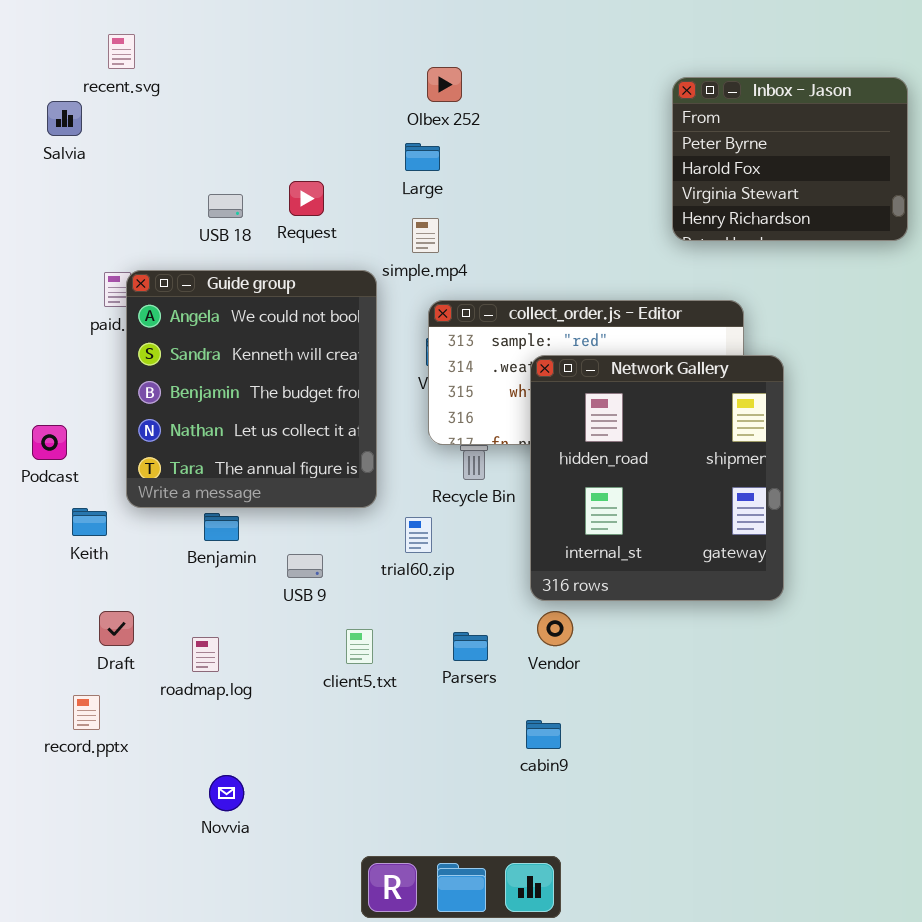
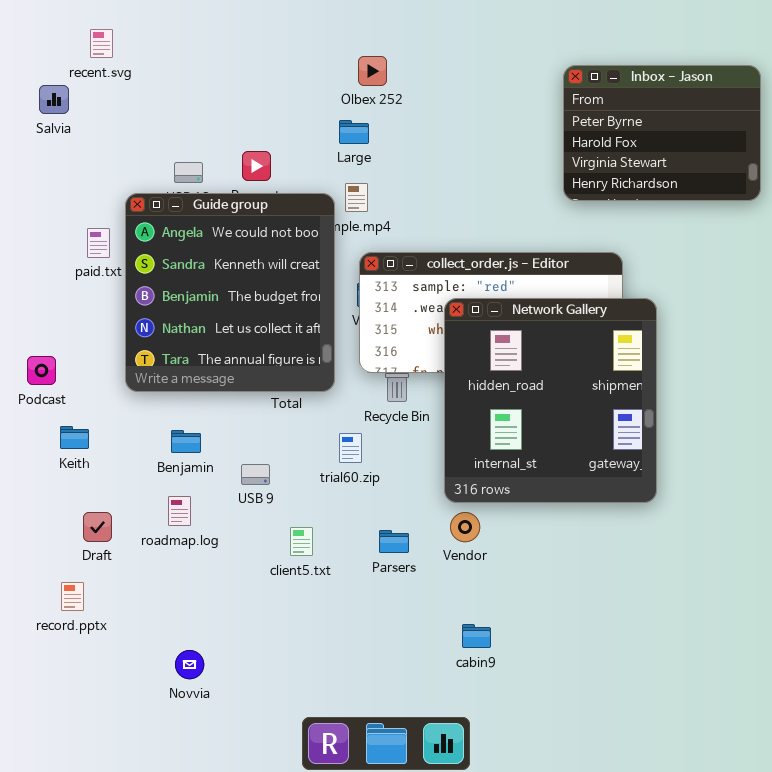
Guide group: [126,270,377,508] -> [125,193,335,392], moved
roadmap.log: [192,637,219,672] -> [168,496,191,526], moved
cabin9: [526,720,561,749] -> [462,624,491,648], moved

